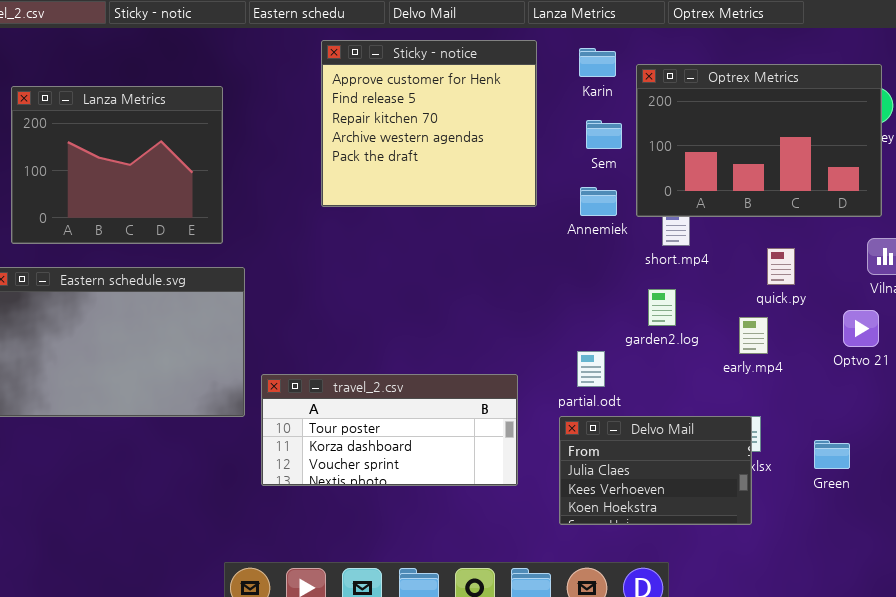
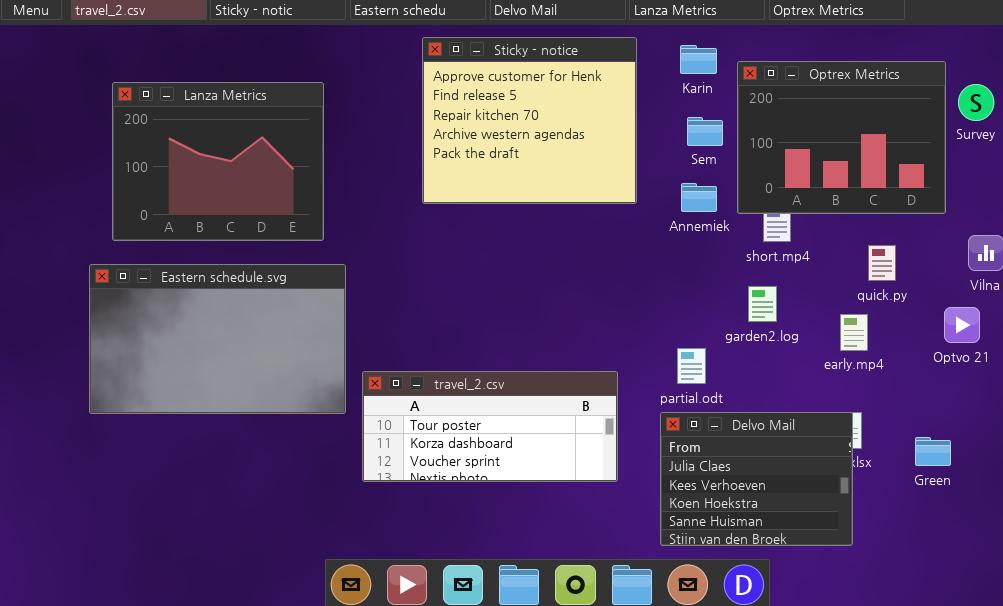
Optrex Metrics: [636,64,882,217] -> [737,61,946,214], resized
Delvo Mail: [559,416,752,525] -> [660,412,853,546], resized

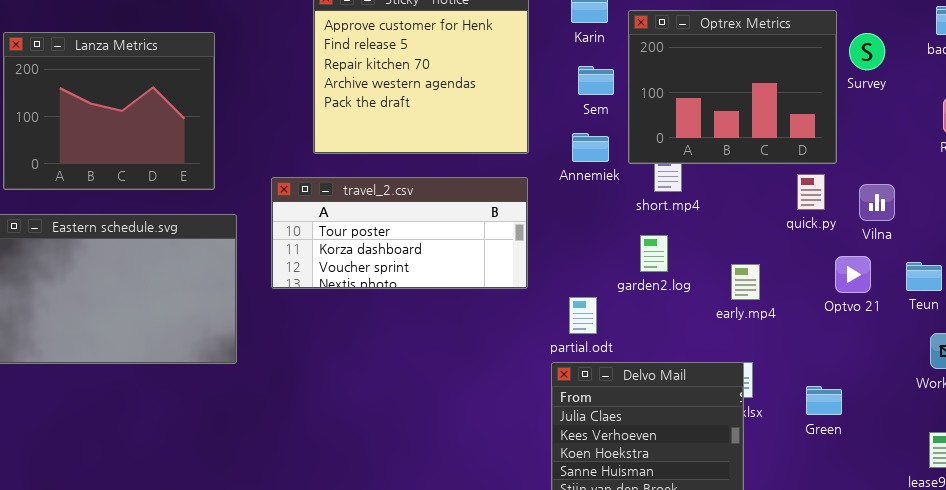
quick.py: [868,245,896,281] -> [797,174,825,210], moved
travel_2.csv: [362,371,618,482] -> [271,177,528,289], moved

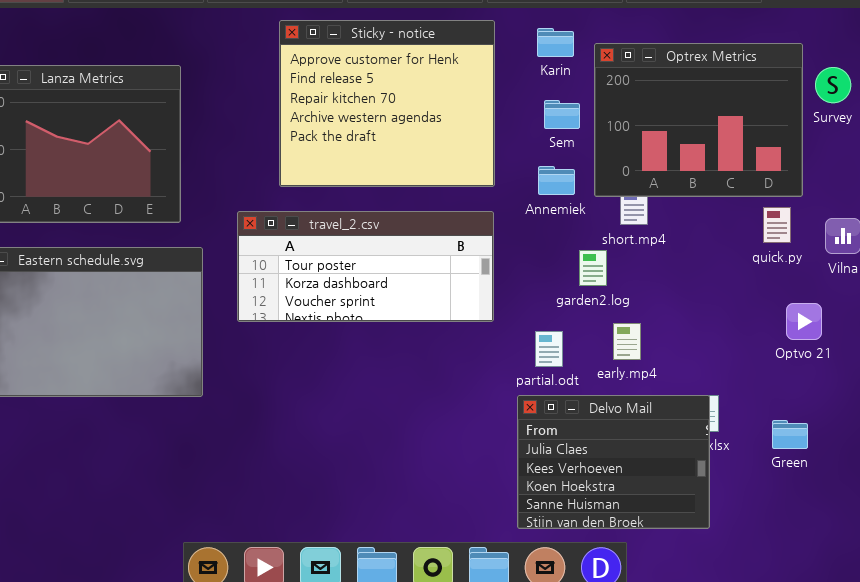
garden2.log: [640,235,668,272] -> [579,250,607,286], moved
Optvo 21: [835,256,871,293] -> [786,303,822,340], moved
early.mp4: [731,264,760,300] -> [613,323,641,360], moved

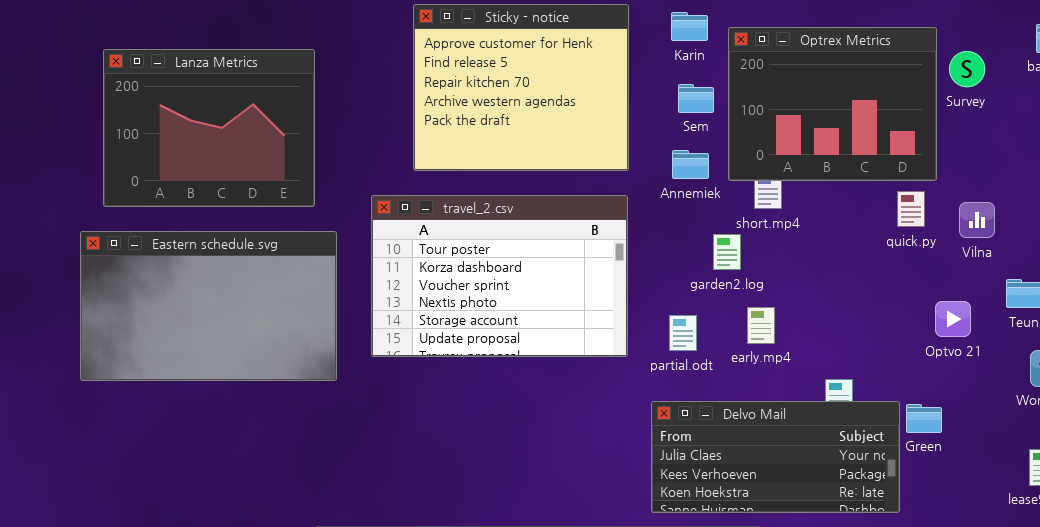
travel_2.csv: [237,211,494,322] -> [371,195,628,357], resized
Optvo 21: [786,303,822,340] -> [935,301,971,337], moved
Delvo Mail: [517,395,710,529] -> [651,401,900,513], resized

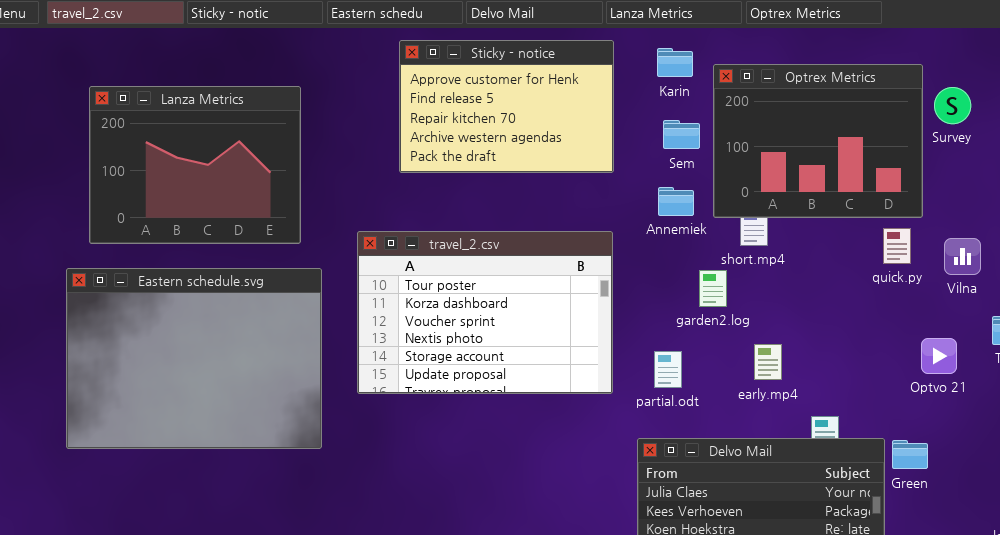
Sticky - notice: [413,4,629,171] -> [399,40,614,173], resized
Eastern schedule.svg: [80,231,337,381] -> [66,268,322,449], resized
early.mp4: [747,307,775,344] -> [754,344,782,380], moved

